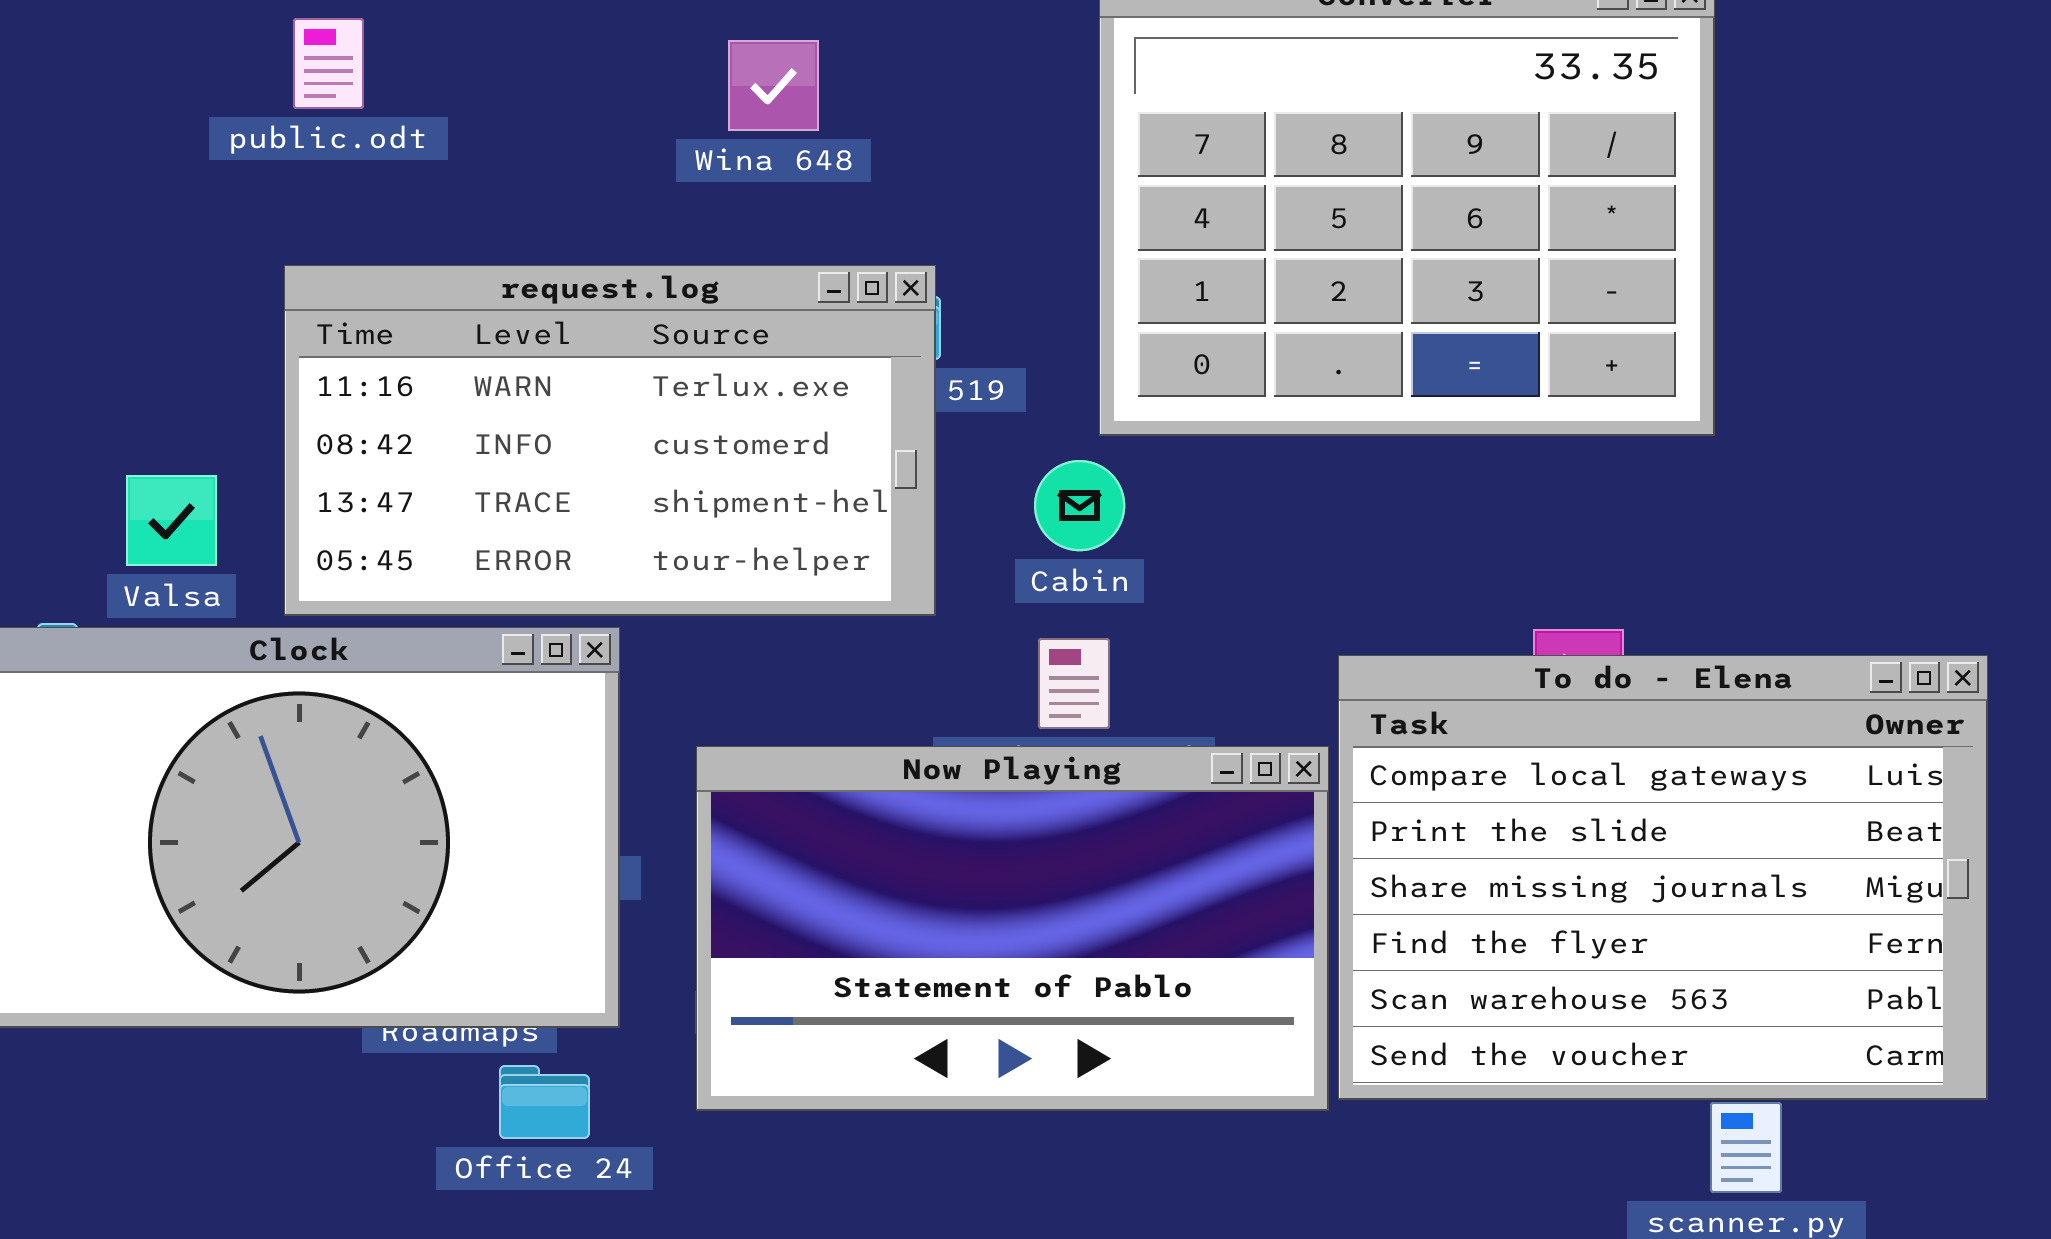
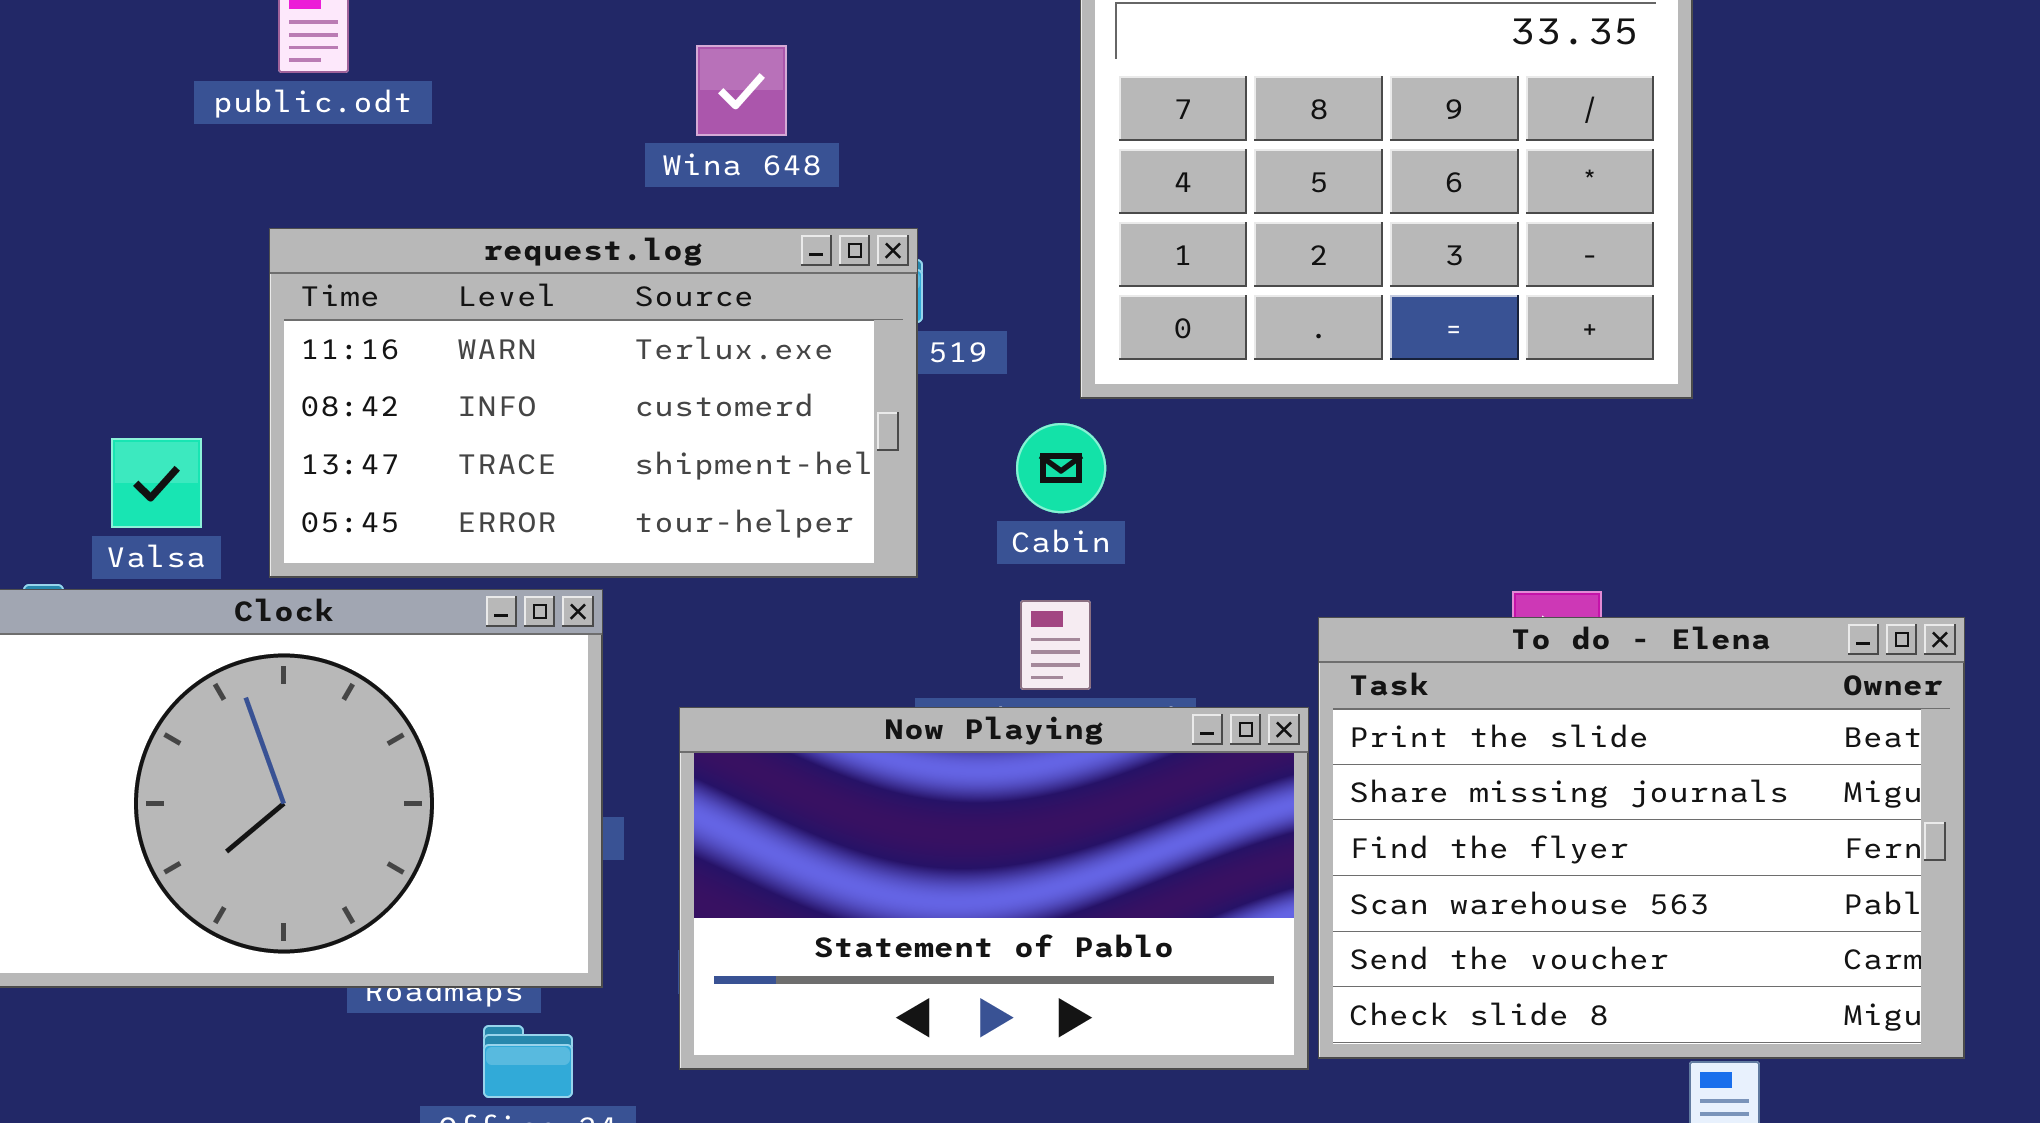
Wina 648: [728,40,819,131] -> [696,45,787,136], moved
To do - Elena: [1338,655,1988,1100] -> [1318,617,1965,1059], scrolled down 1 row

